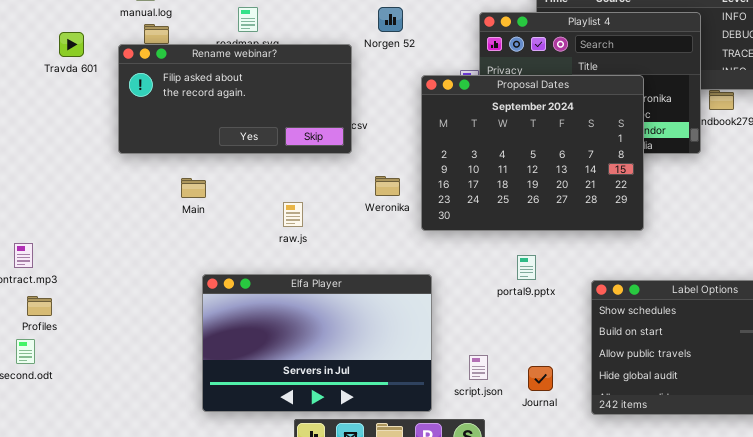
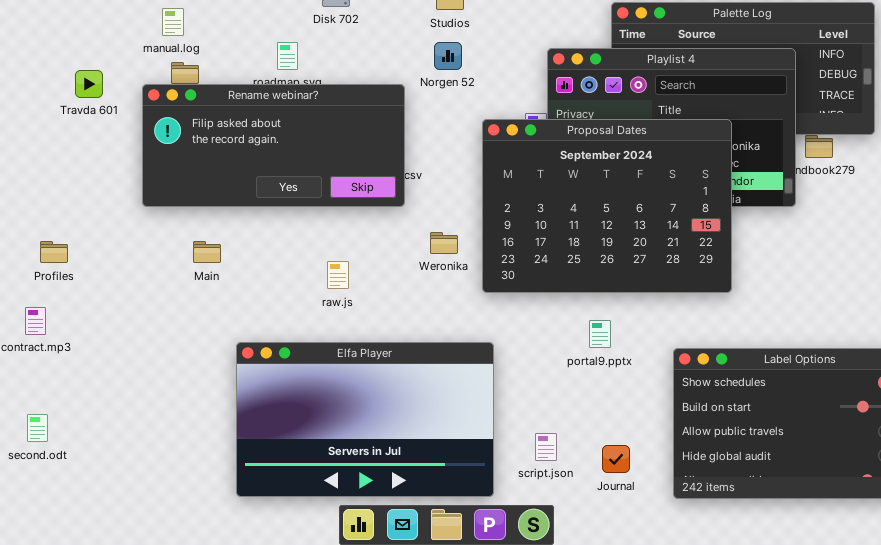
Main: [181,178,206,198] -> [193,241,221,263], moved
Profiles: [27,296,52,316] -> [40,241,68,263], moved

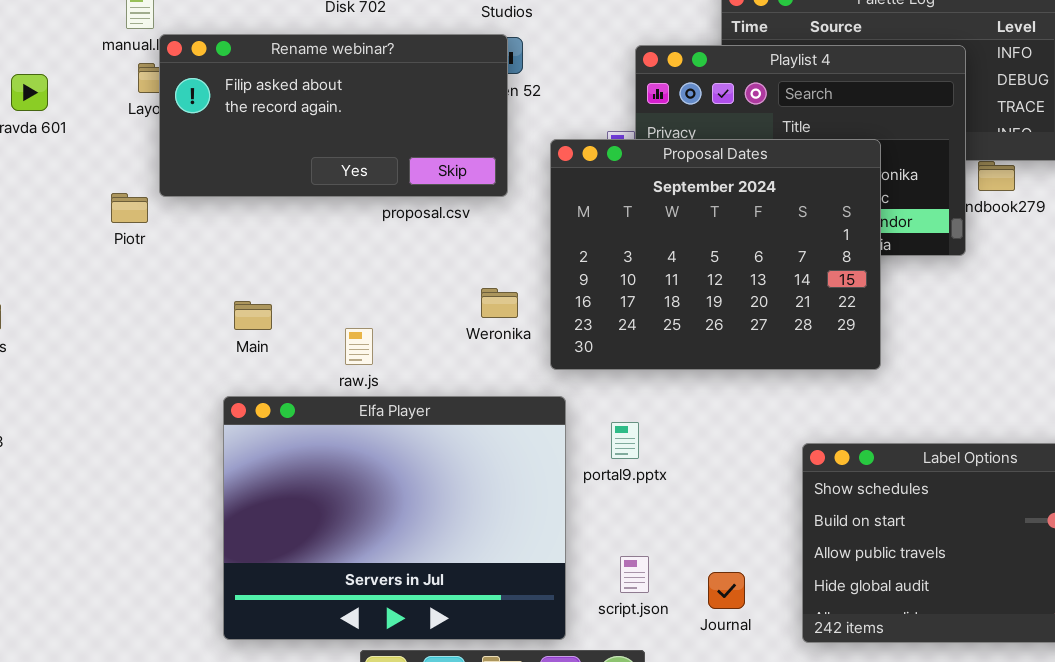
Rename webinar?: [142,84,405,207] -> [159,34,508,197], moved
Main: [193,241,221,263] -> [234,301,272,330], moved
portal9.pptx: [589,320,611,348] -> [611,422,639,459], moved
Elfa Player: [236,342,494,497] -> [223,396,566,640], resized

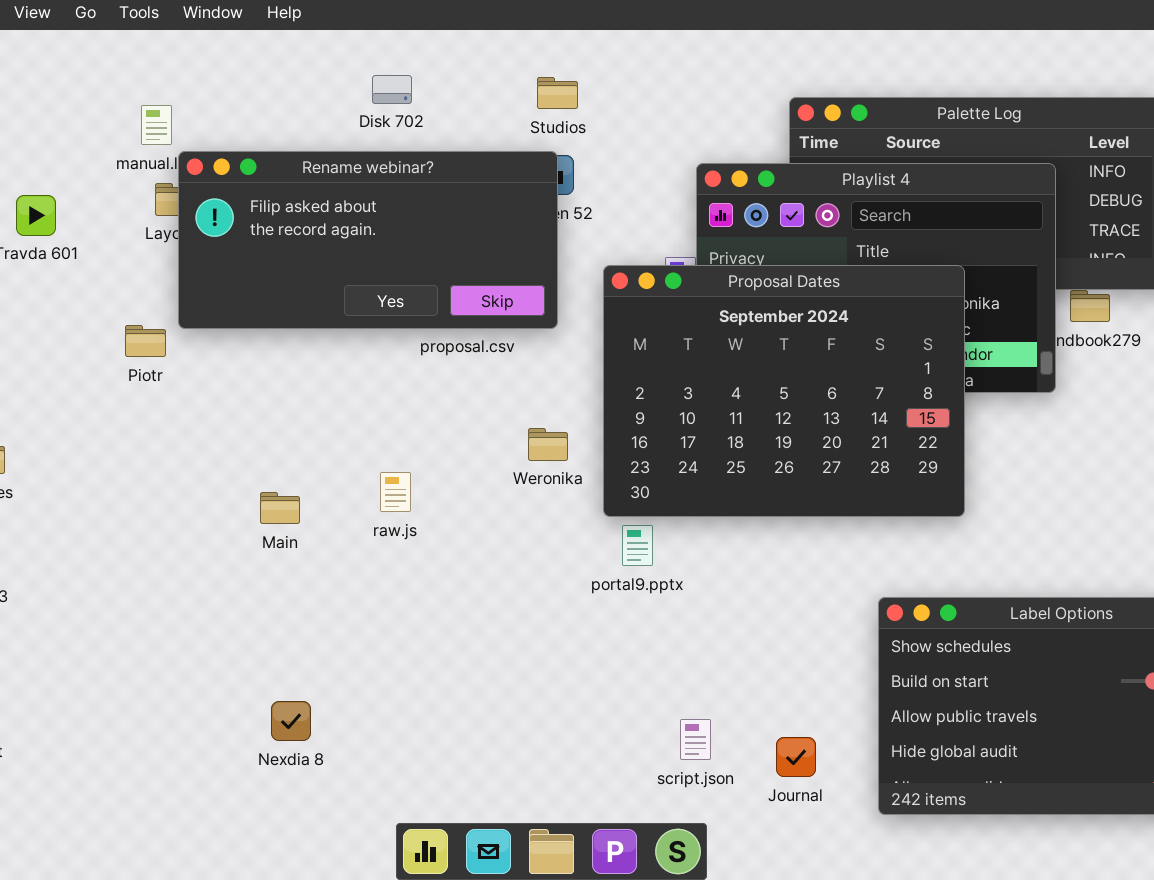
Main: [234,301,272,330] -> [260,492,300,524], moved
Elfa Player: [223,396,566,640] -> none, closed
portal9.pptx: [611,422,639,459] -> [622,525,653,566], moved

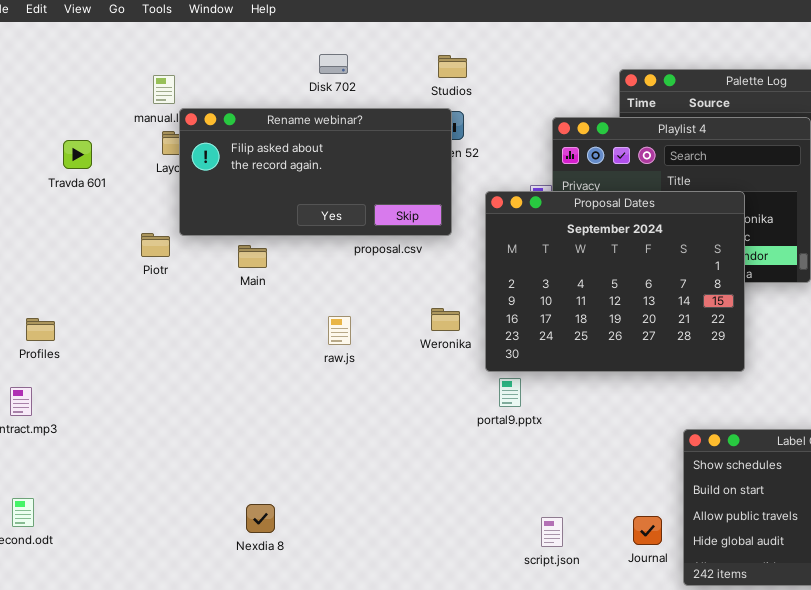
raw.js: [380,472,411,512] -> [328,316,351,345], moved
Main: [260,492,300,524] -> [238,245,267,268], moved
Journal: [776,737,816,777] -> [633,516,662,545], moved

